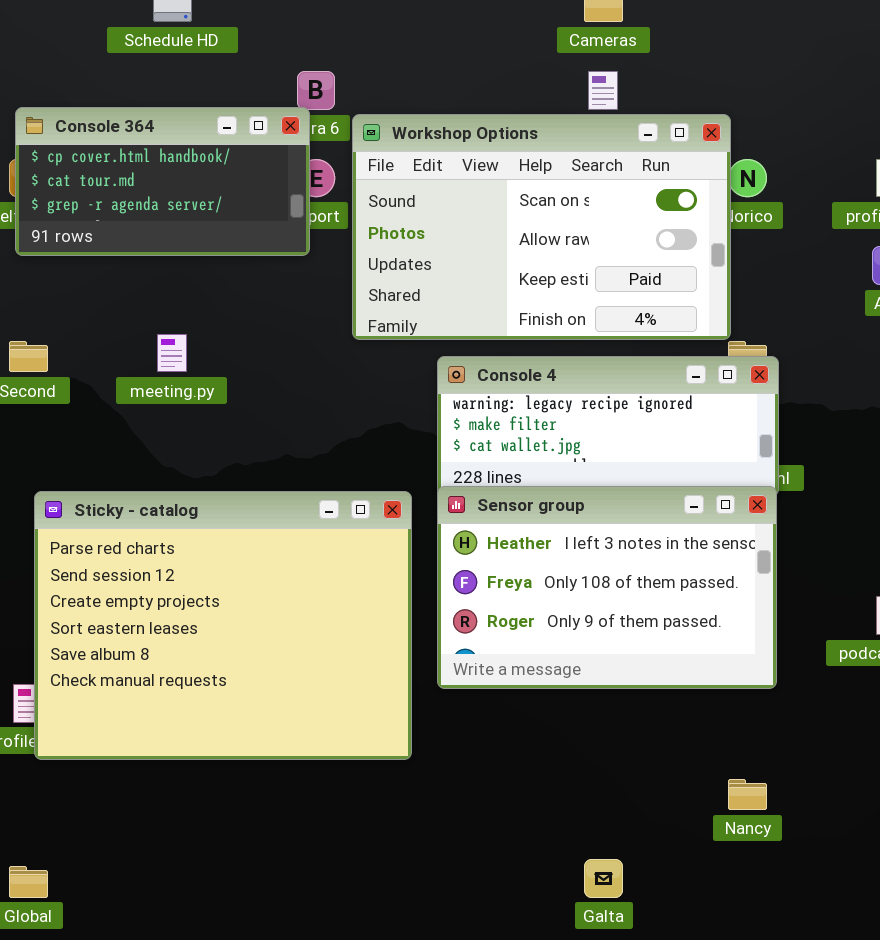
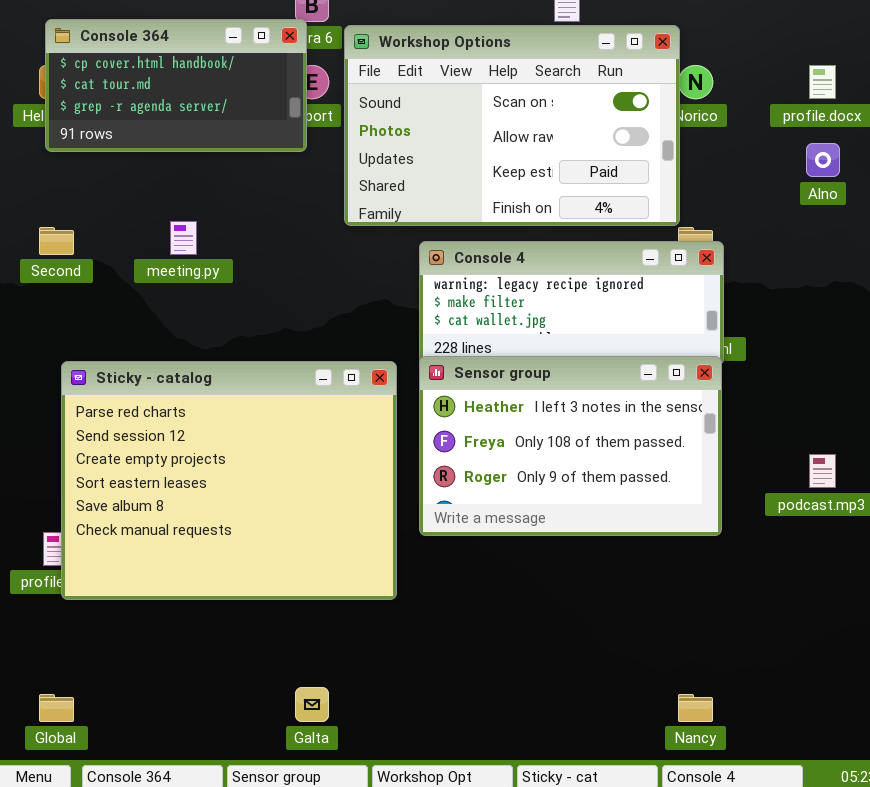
Nancy: [728,779,767,810] -> [678,694,713,722], moved
Galta: [584,859,623,898] -> [295,687,329,722], moved

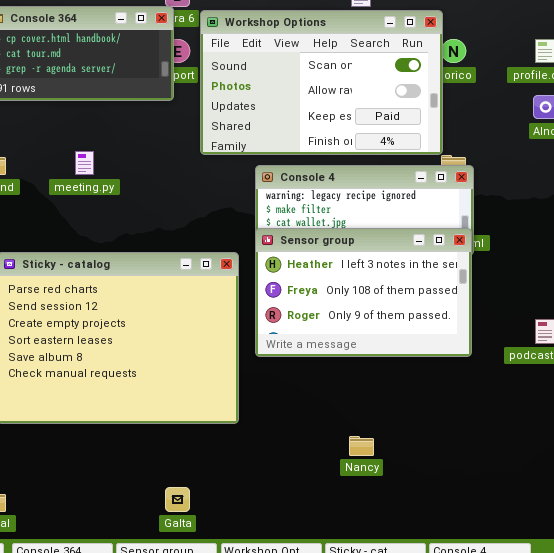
Sensor group: [419,356,722,536] -> [255,228,472,357], moved
Nancy: [678,694,713,722] -> [349,436,374,456], moved

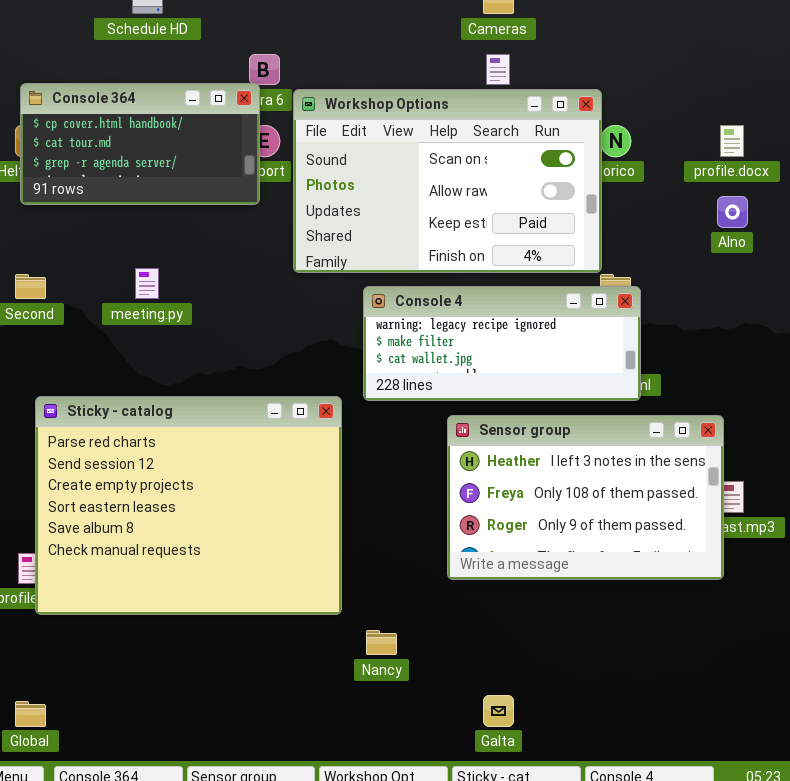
Sensor group: [255,228,472,357] -> [447,415,724,580], moved
Nancy: [349,436,374,456] -> [366,630,397,655], moved
Galta: [165,487,190,512] -> [483,695,514,727], moved

